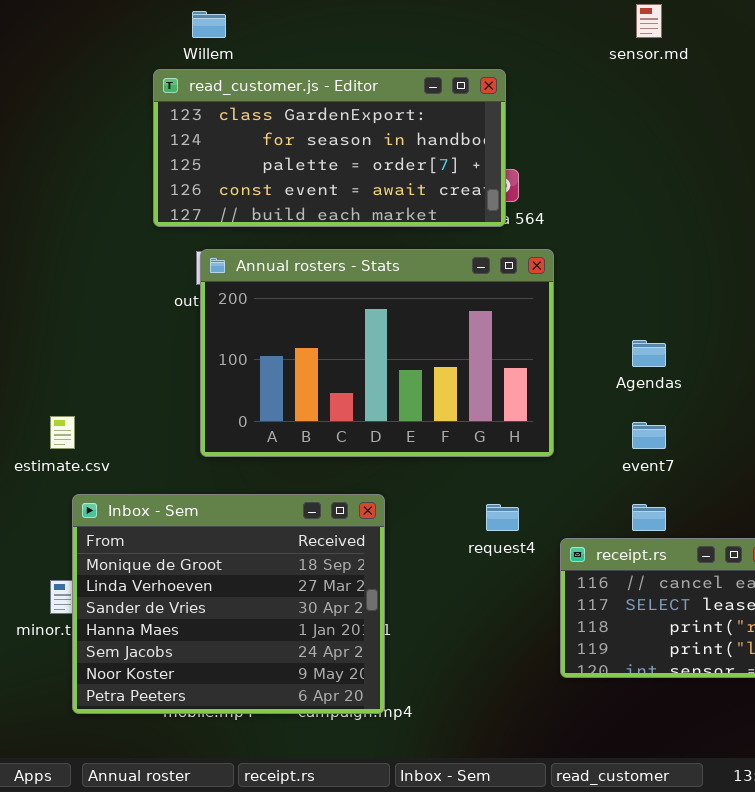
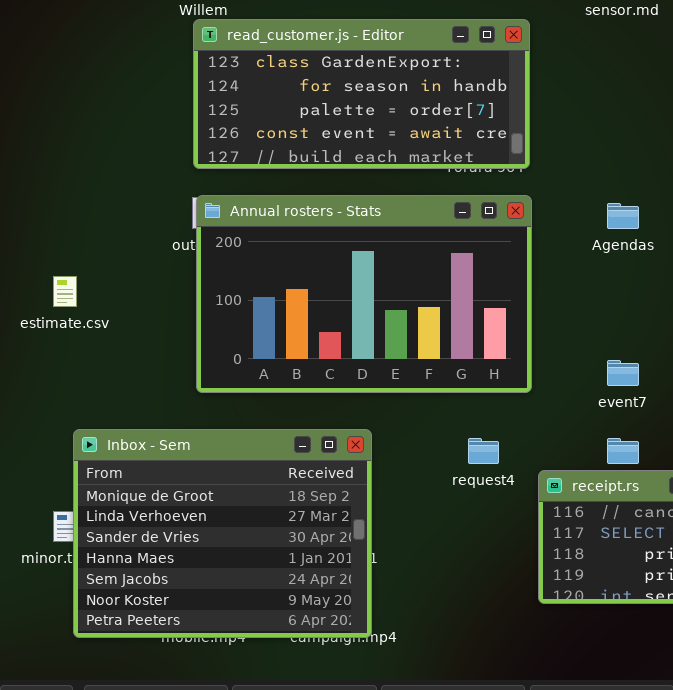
read_customer.js - Editor: [153,69,506,227] -> [193,19,530,169], moved
Agendas: [632,340,666,367] -> [607,203,639,229], moved
estimate.csv: [50,416,75,449] -> [53,276,77,307], moved

